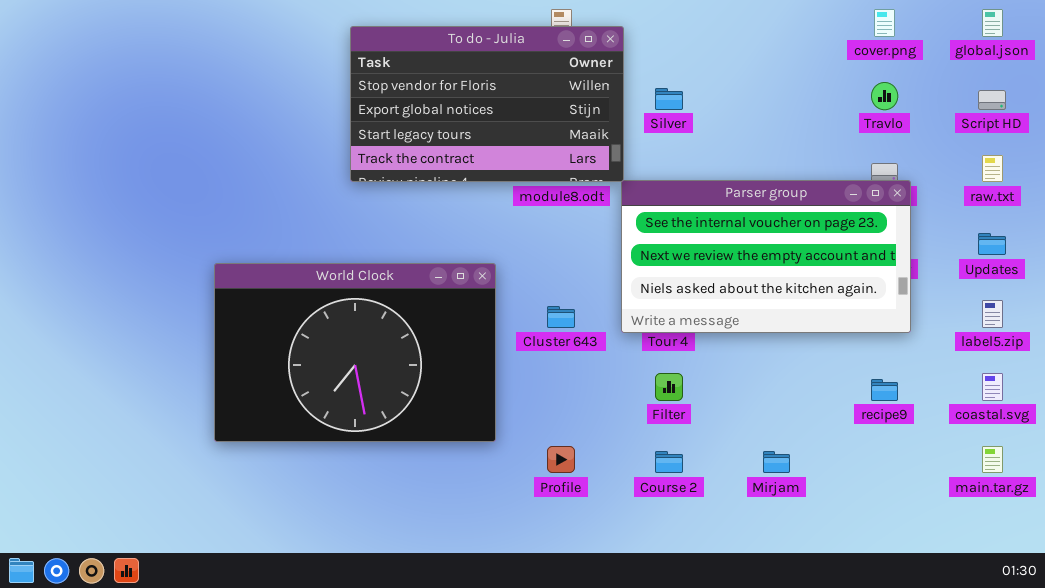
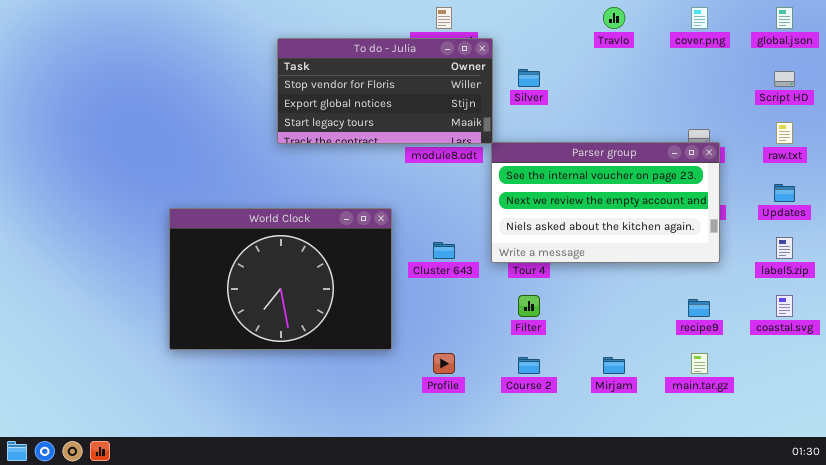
To do - Julia: [350,26,624,182] -> [277,38,493,144], resized
Travlo: [871,82,898,110] -> [603,7,625,29], moved
main.tar.gz: [982,446,1003,473] -> [691,353,708,374], moved

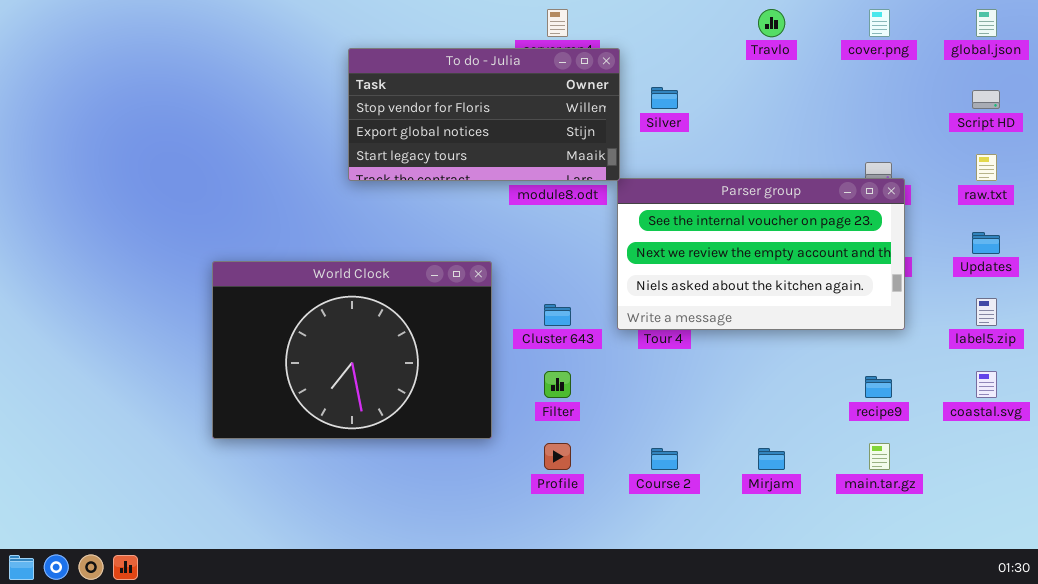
Filter: [518,295,540,317] -> [544,371,571,398], moved

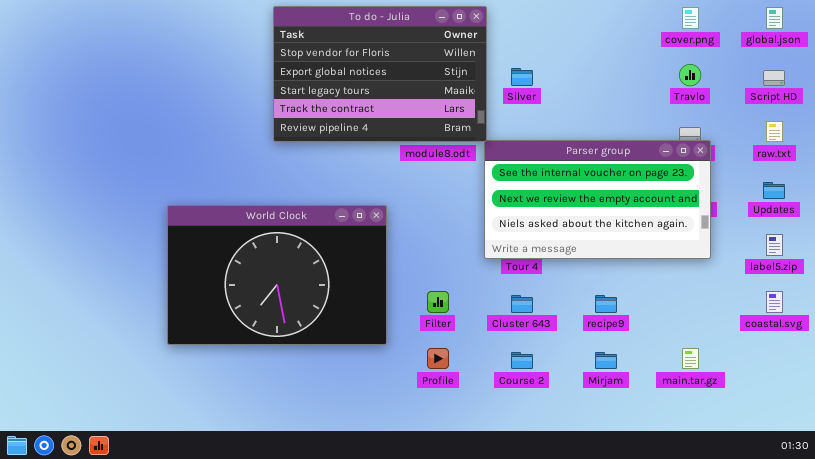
Travlo: [758,9,785,37] -> [679,64,701,86], moved
To do - Julia: [348,48,620,181] -> [273,6,487,142], resized
Cluster 643: [544,304,571,326] -> [511,295,533,313], moved
recipe9: [865,376,892,398] -> [595,295,617,313], moved

